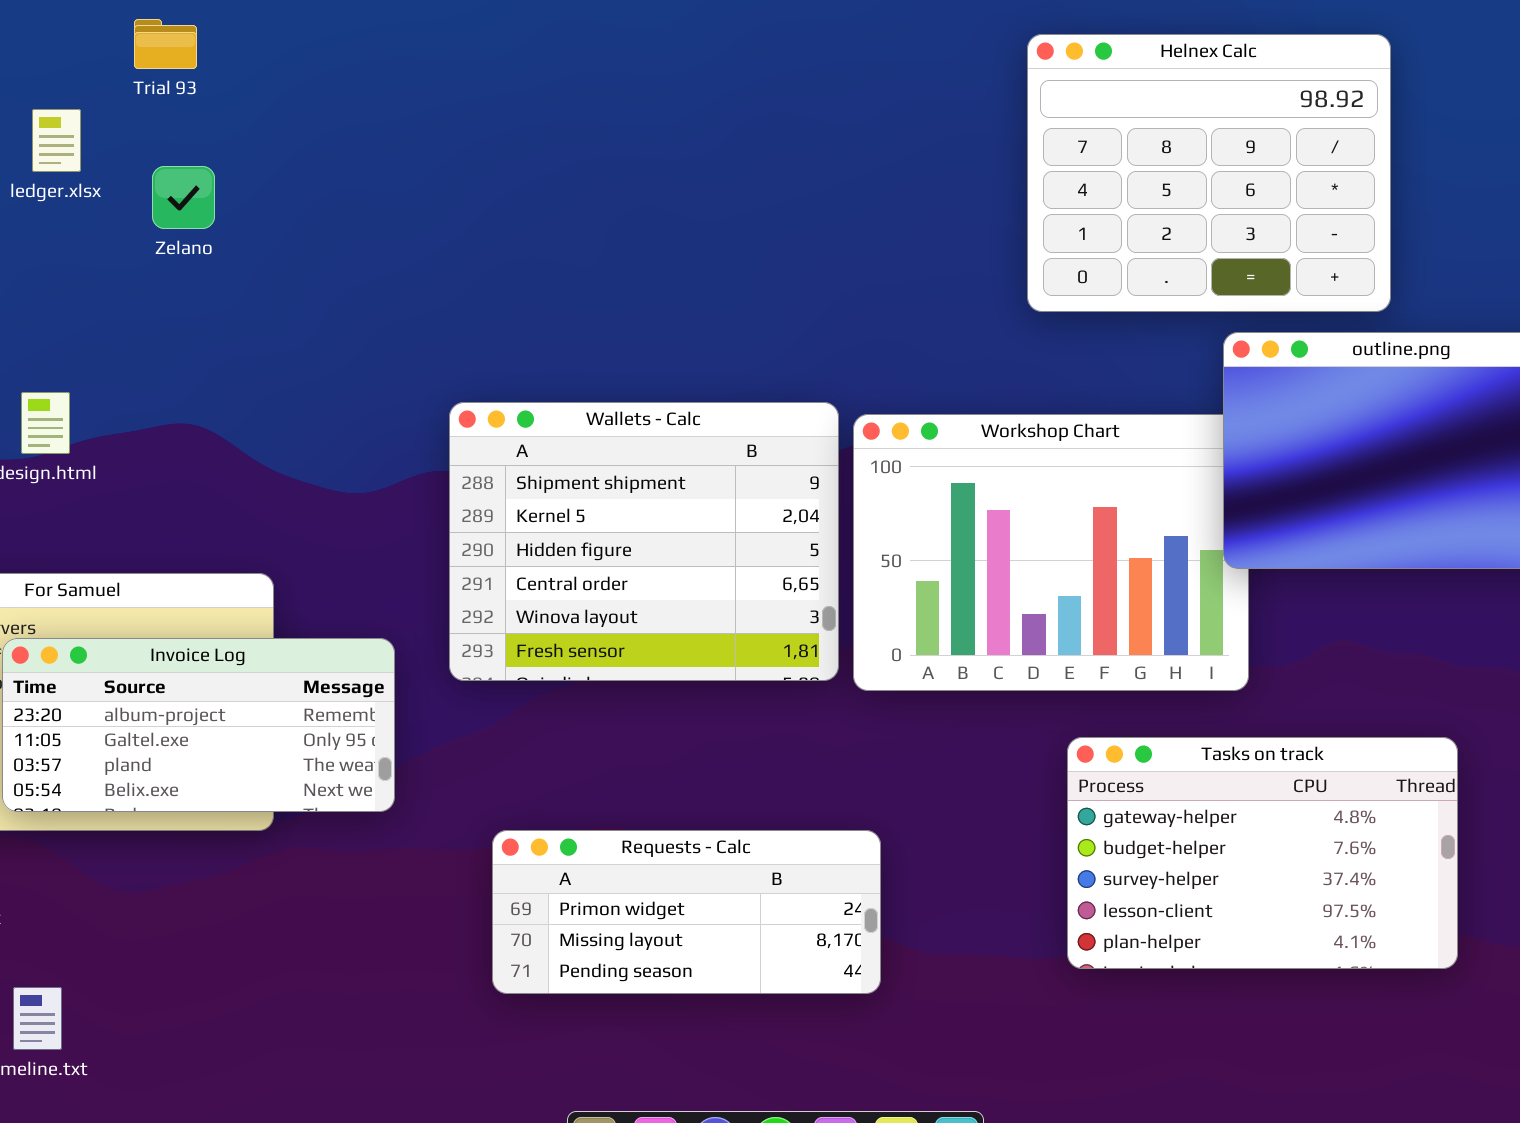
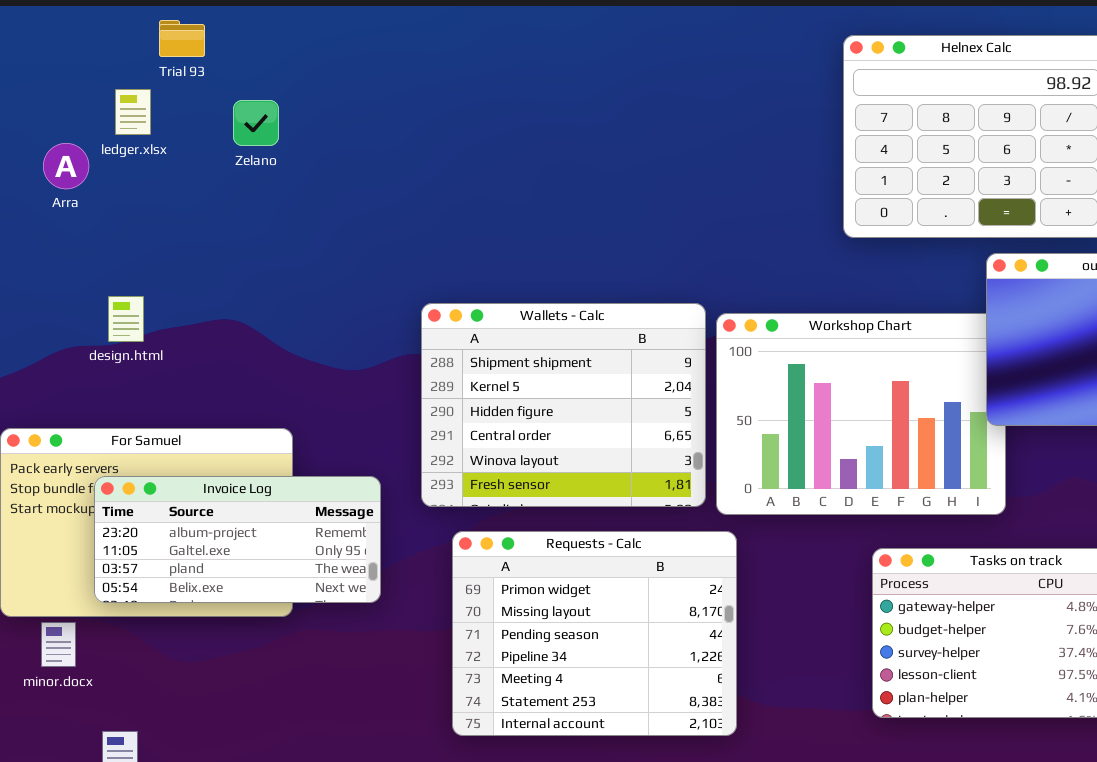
Trial 93: [134,19,197,69] -> [159,20,205,57], moved
Zelano: [152,166,215,229] -> [233,100,279,146], moved
Requests - Calc: [492,830,881,994] -> [452,531,737,736], resized

